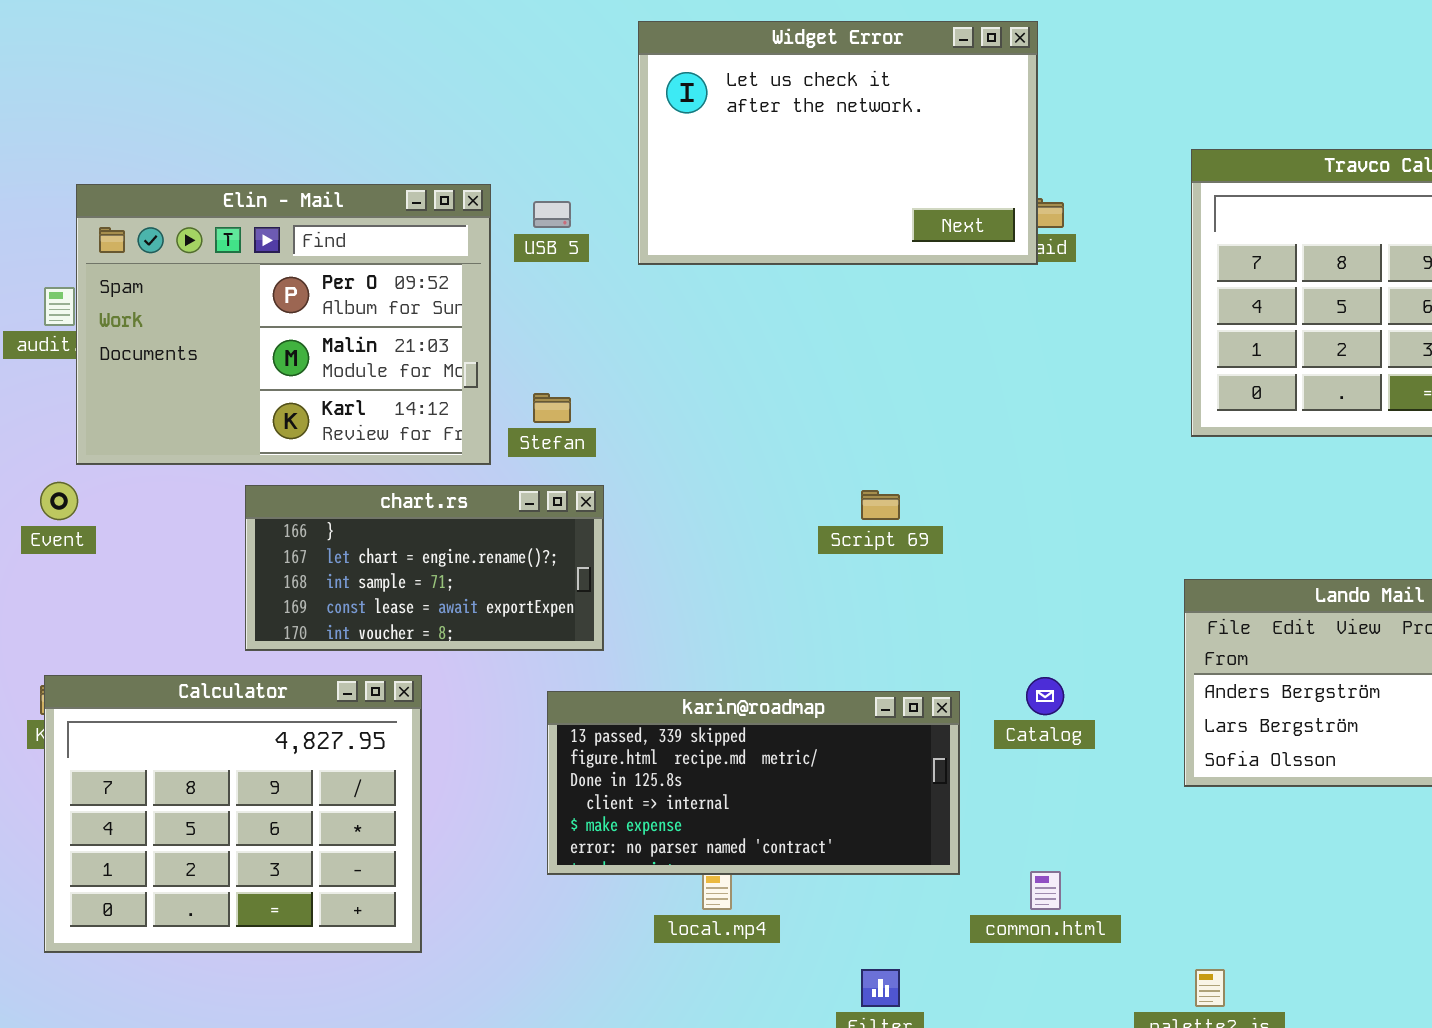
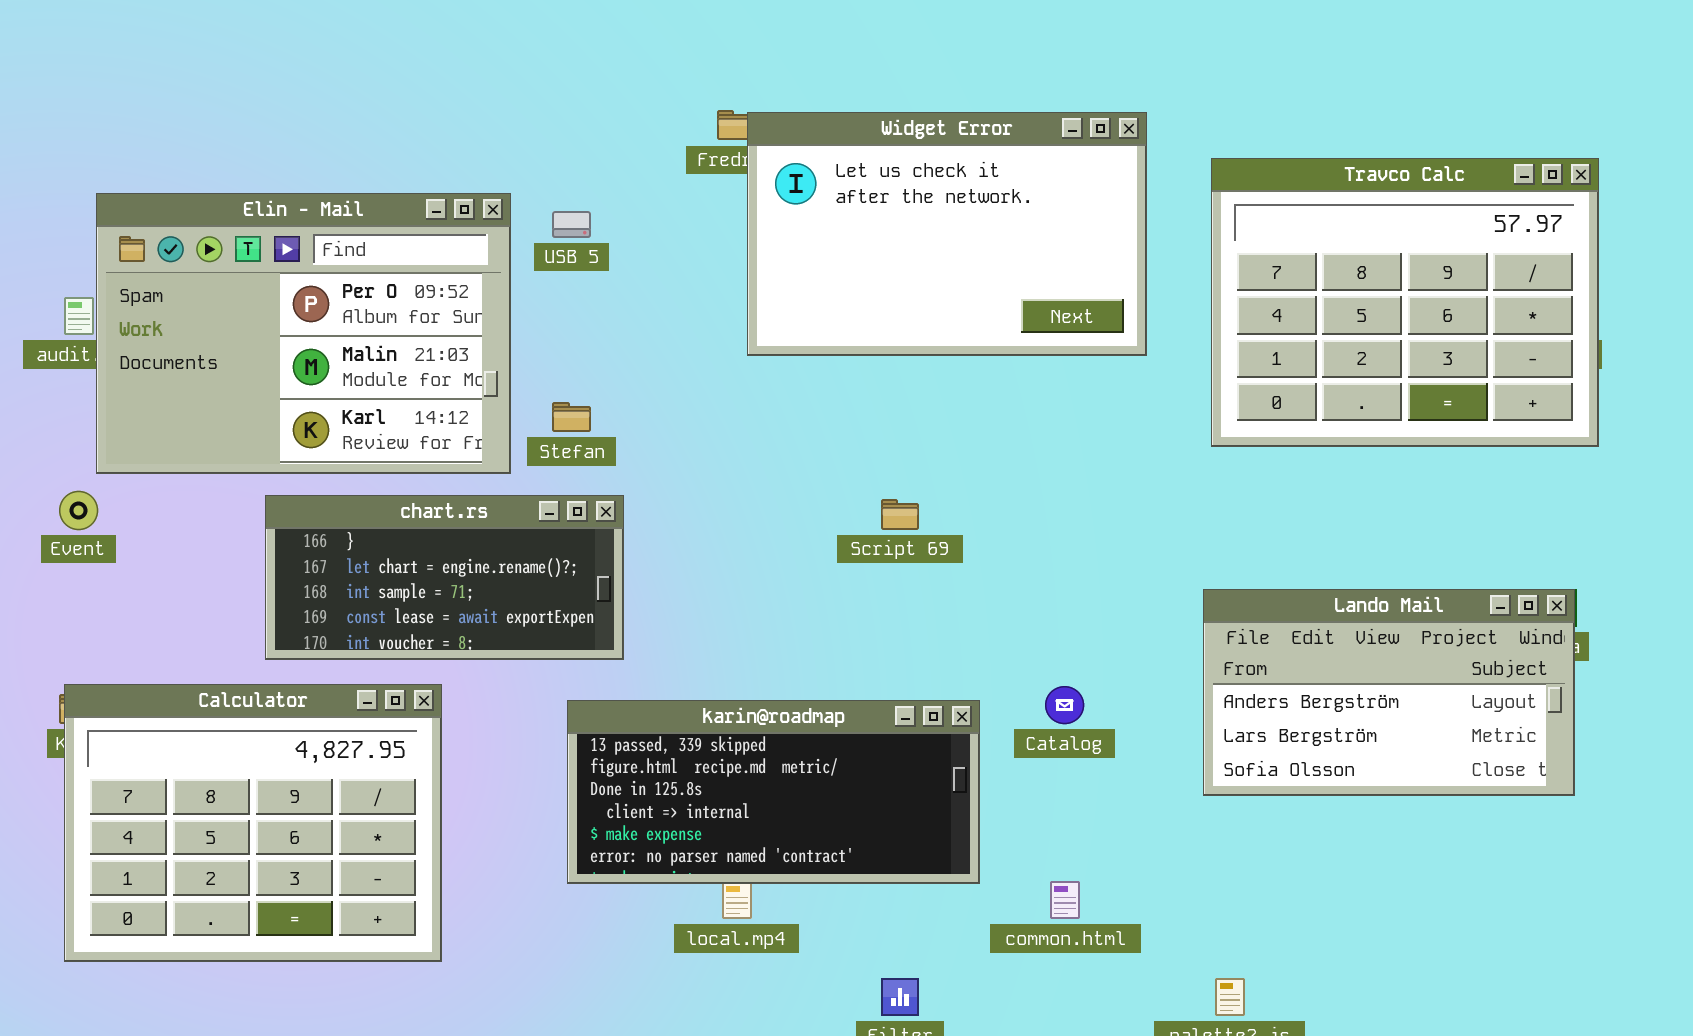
Widget Error: [638,21,1038,265] -> [747,112,1147,356], moved

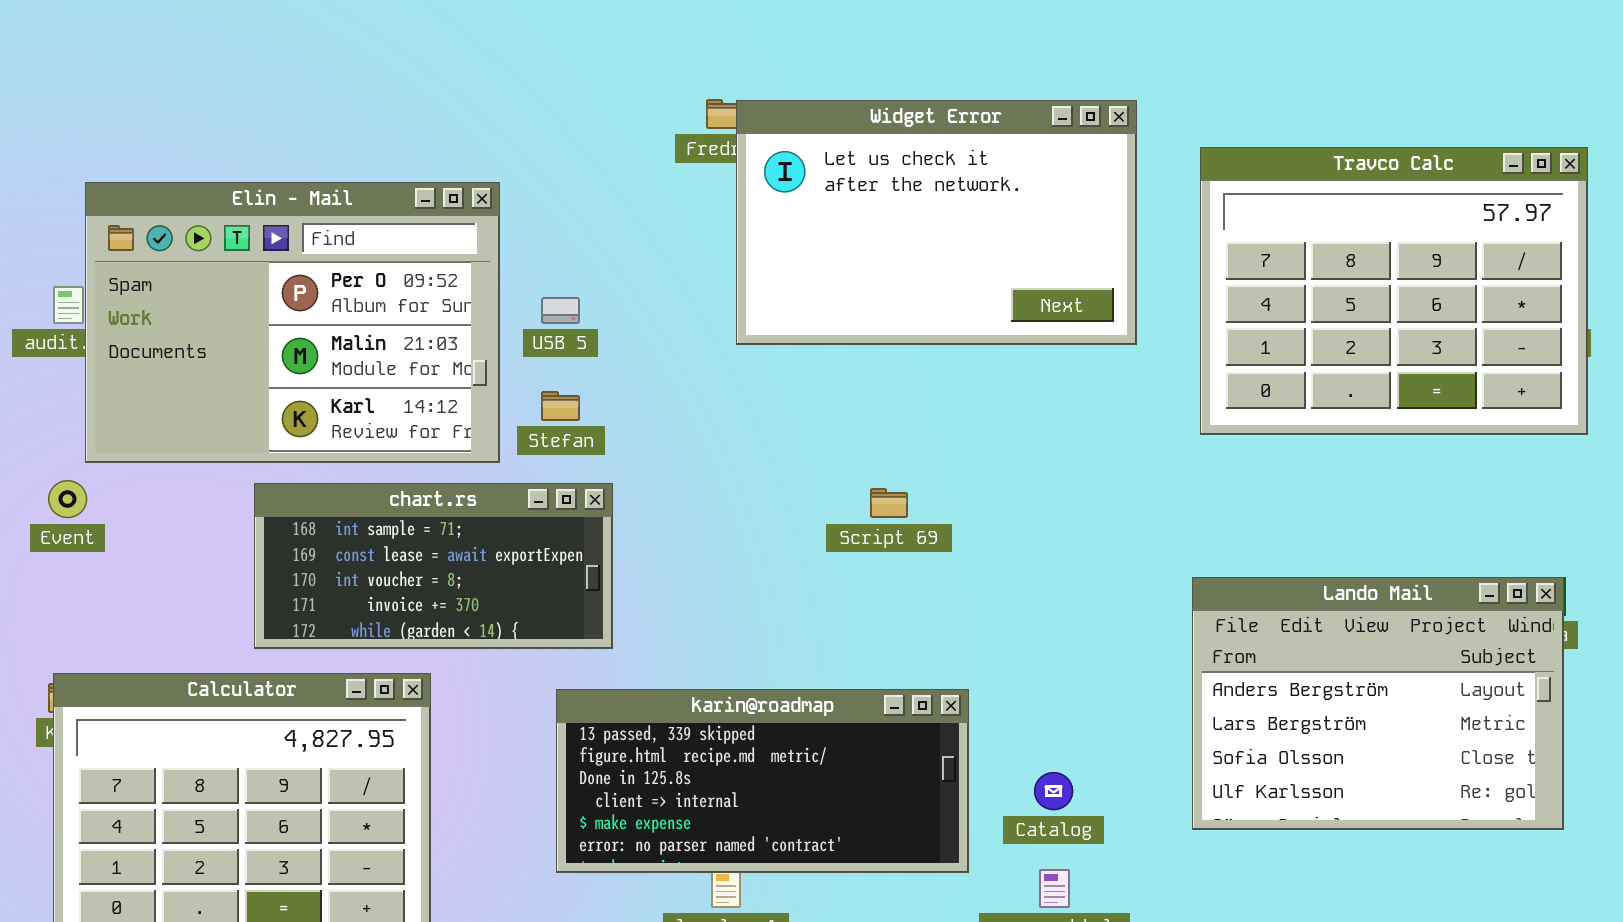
USB 5: [552,211,591,238] -> [541,297,580,324], moved
chart.rs: [265,495,624,660] -> [254,483,613,649], scrolled down 2 rows
Lando Mail: [1203,589,1575,796] -> [1192,577,1564,830], resized
Catalog: [1045,686,1084,724] -> [1034,772,1073,810], moved

